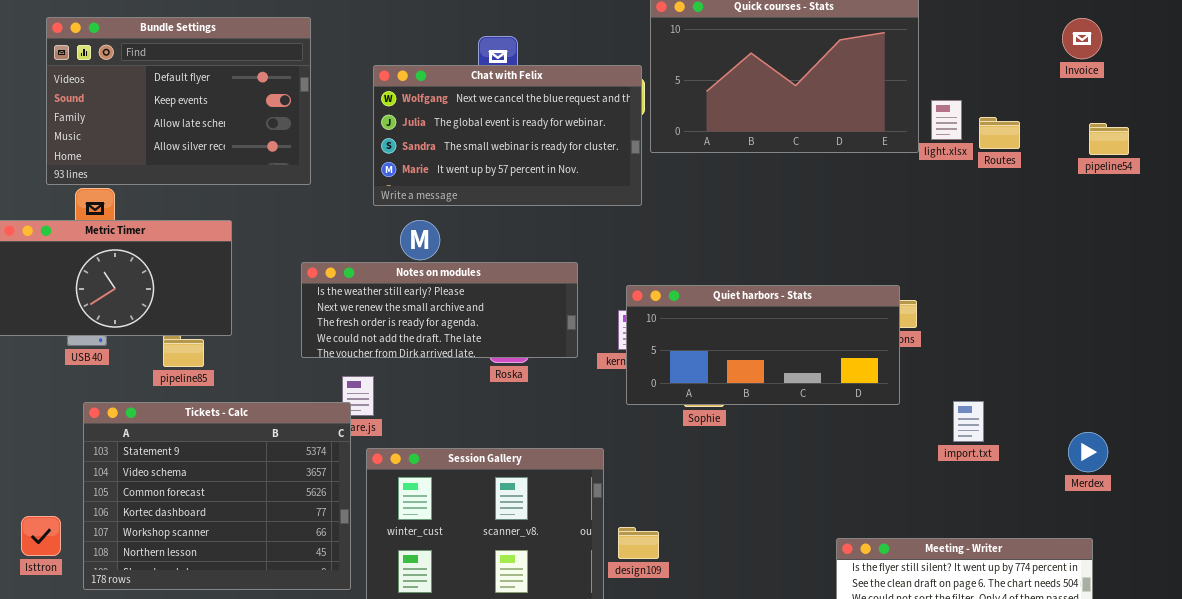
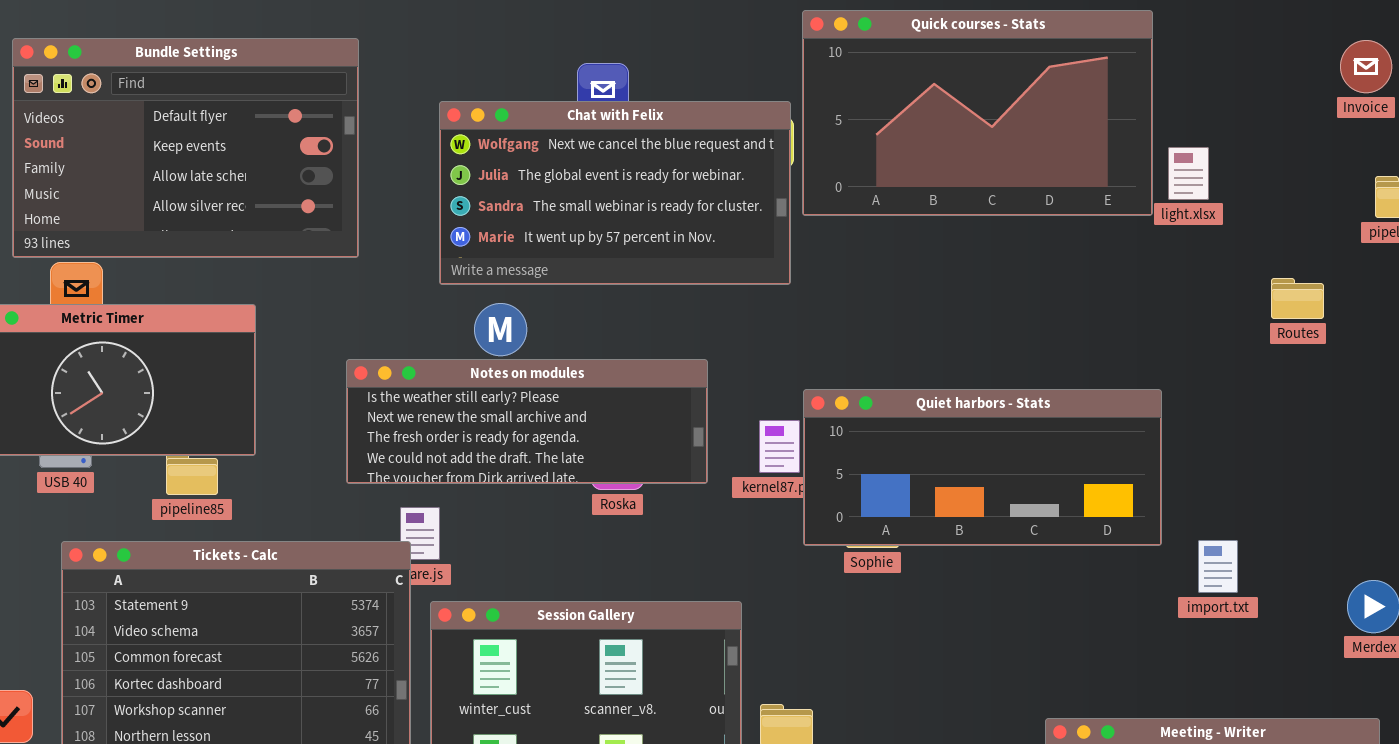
Routes: [979,117,1020,149] -> [1271,278,1324,319], moved
Quiet harbors - Stats: [626,285,900,405] -> [803,389,1162,546], moved

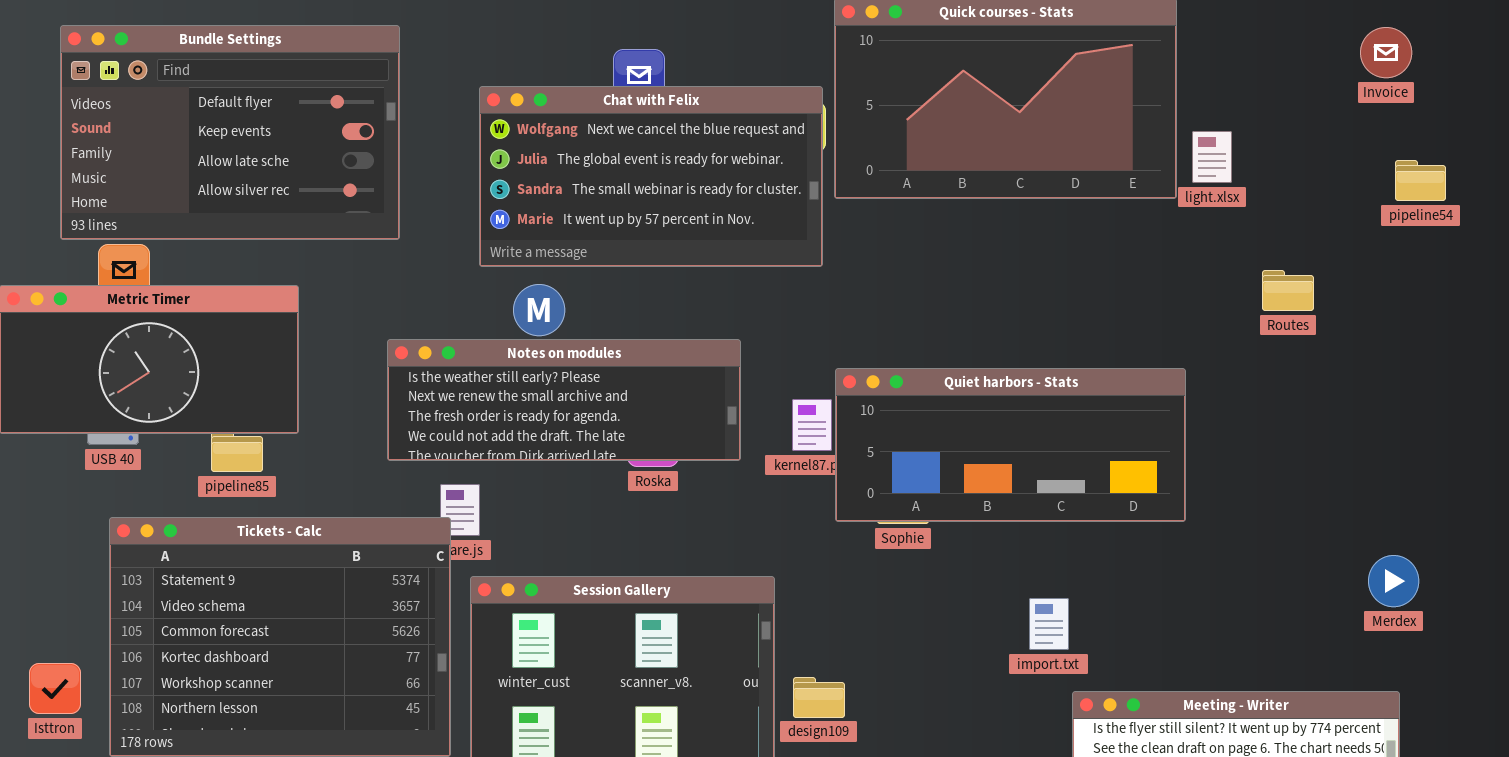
Routes: [1271,278,1324,319] -> [1262,270,1314,311], moved
import.txt: [1198,540,1238,593] -> [1029,598,1069,650], moved

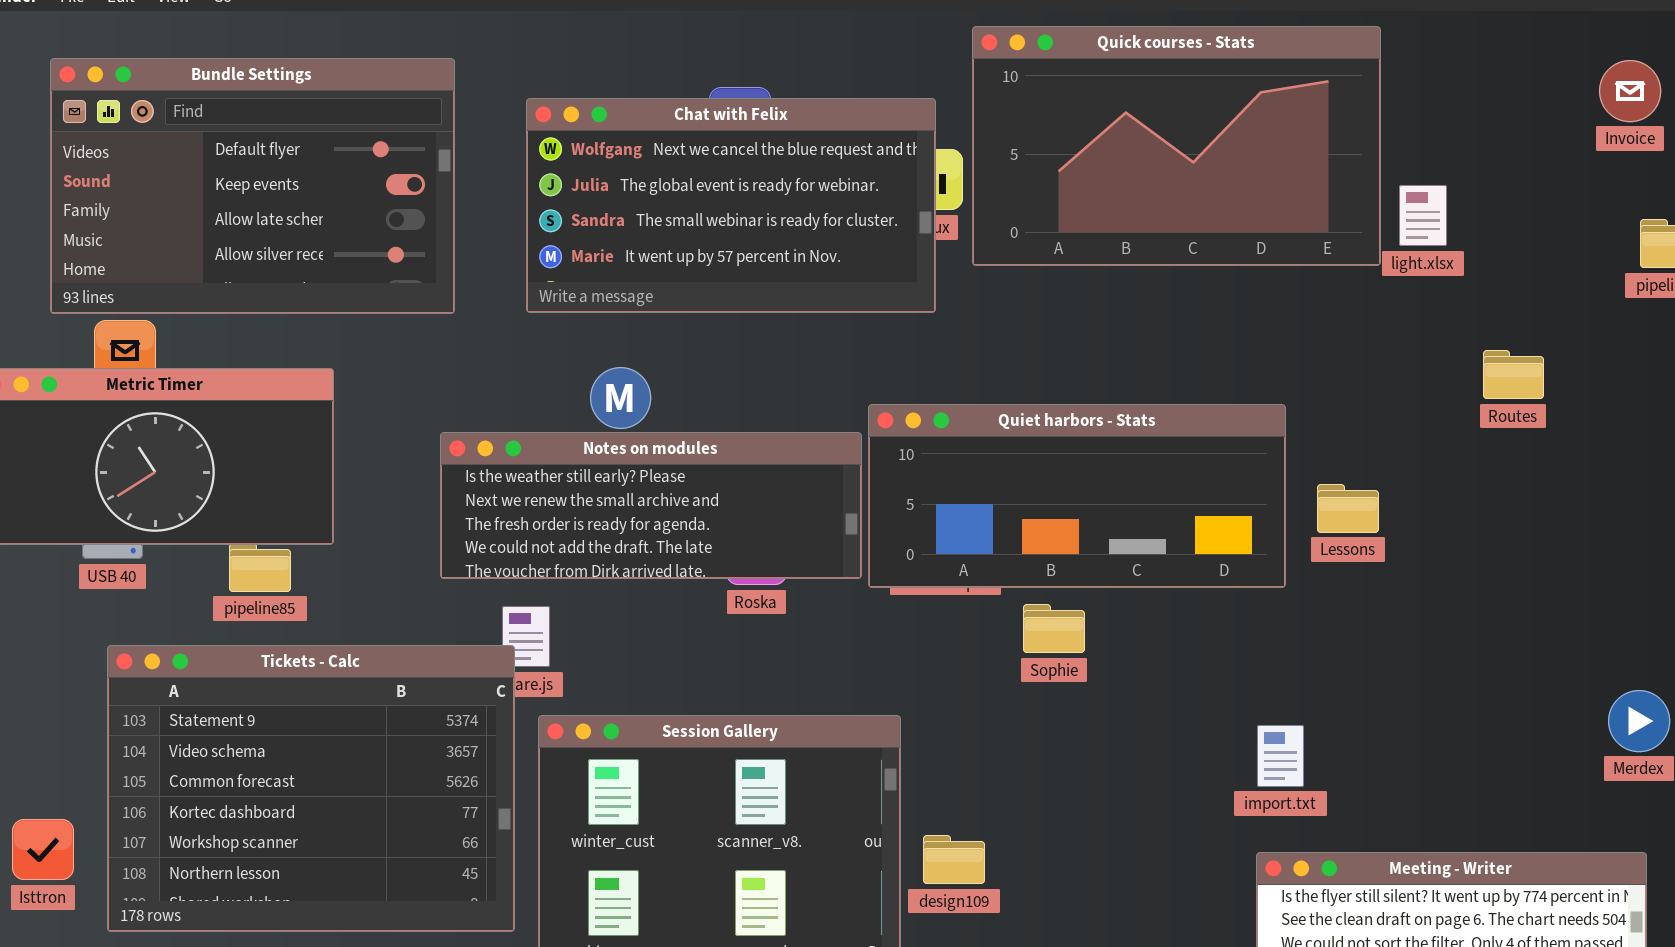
Chat with Felix: [479,86,823,267] -> [526,98,936,313], moved
Quiet harbors - Stats: [835,368,1186,522] -> [868,404,1286,588], moved
import.txt: [1029,598,1069,650] -> [1257,725,1304,787], moved

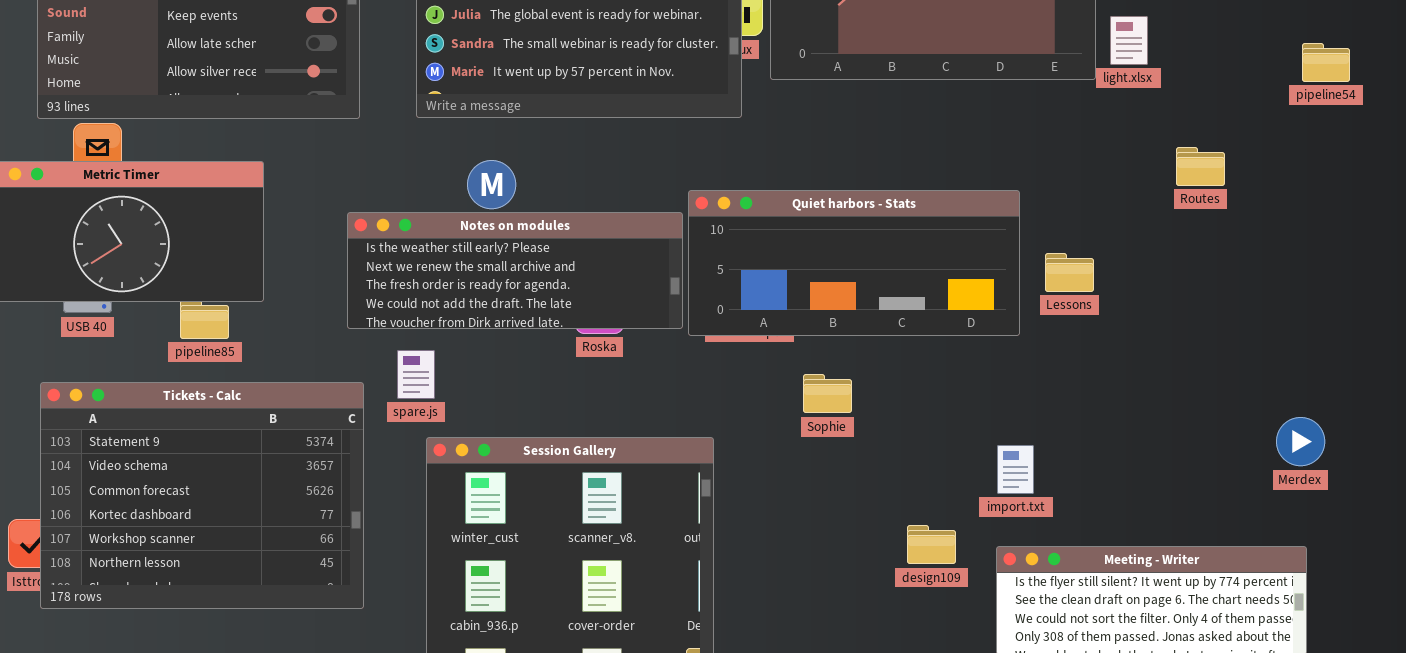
Sophie: [1023,604,1085,653] -> [803,374,852,413], moved
Tickets - Calc: [107,645,515,932] -> [40,382,364,609], moved
design109: [923,835,985,884] -> [907,525,956,564], moved

